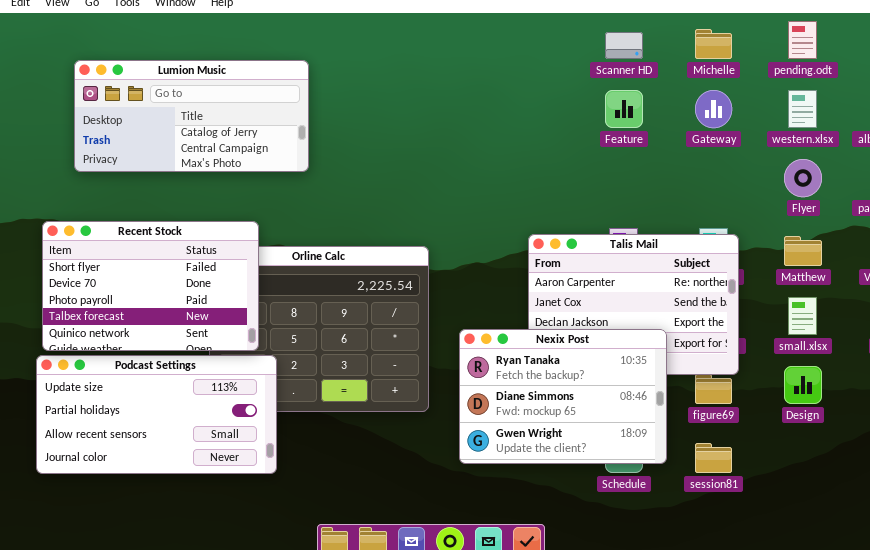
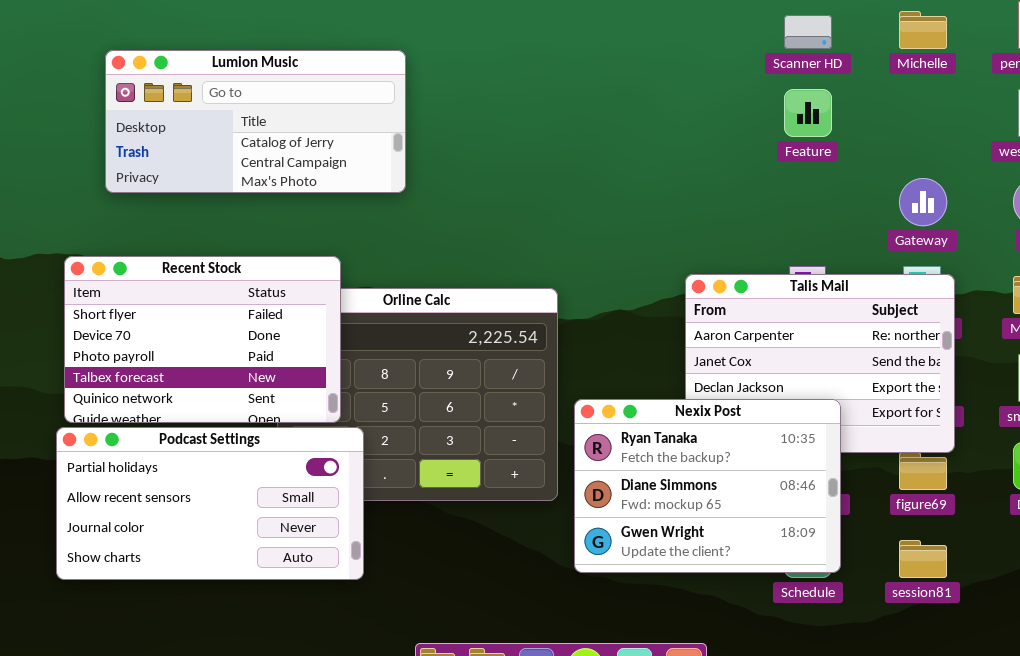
Gateway: [695,90,732,128] -> [899,178,947,226], moved
Nexix Post: [459,329,667,464] -> [574,399,841,573], moved
Podcast Settings: [36,355,277,474] -> [56,427,364,580], scrolled down 1 row

